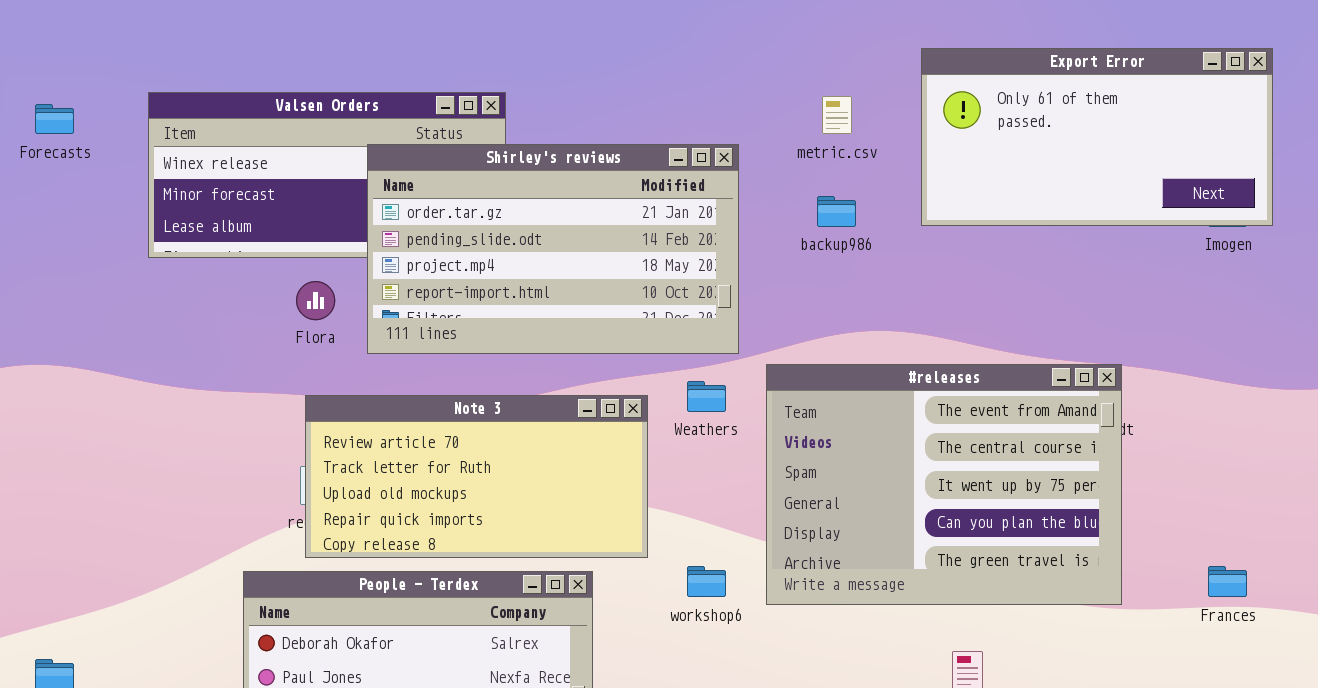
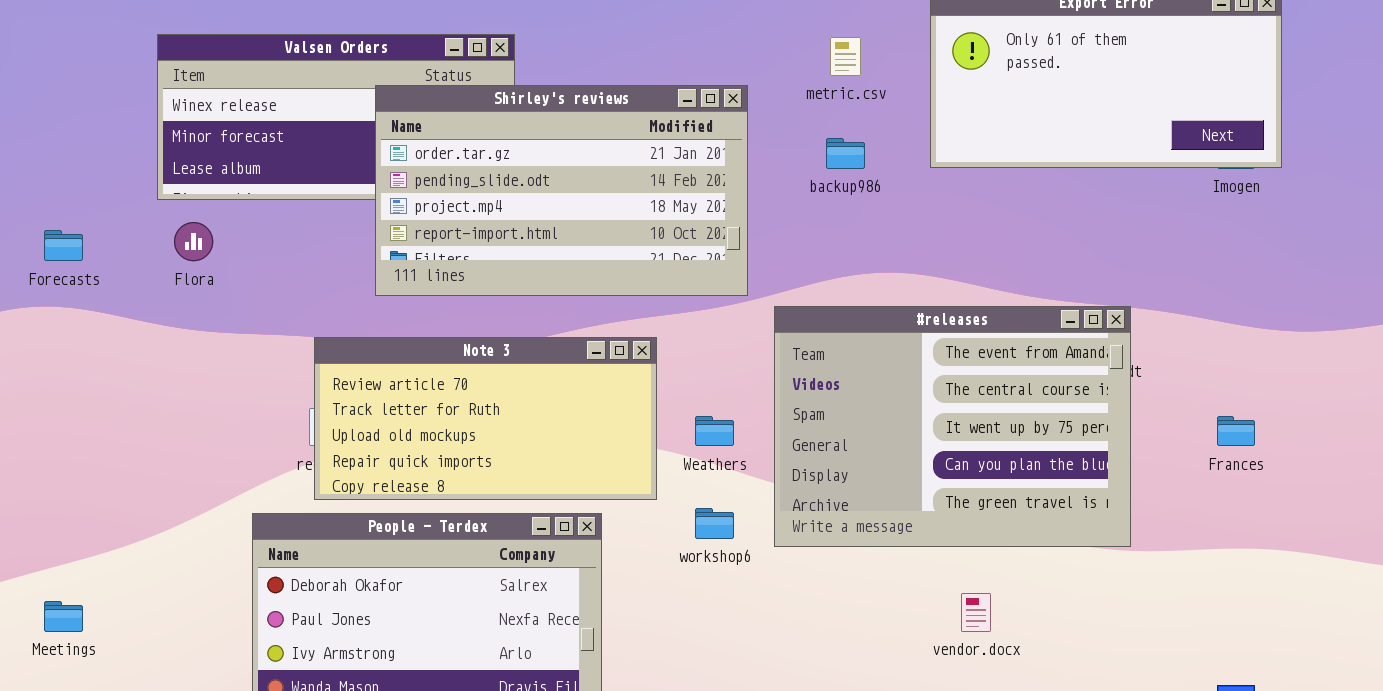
Forecasts: [35,104,74,134] -> [44,230,83,261], moved
Flora: [296,281,335,320] -> [174,222,213,261], moved
Weathers: [687,381,726,412] -> [695,416,734,446], moved
Frances: [1208,566,1247,597] -> [1217,416,1255,446], moved

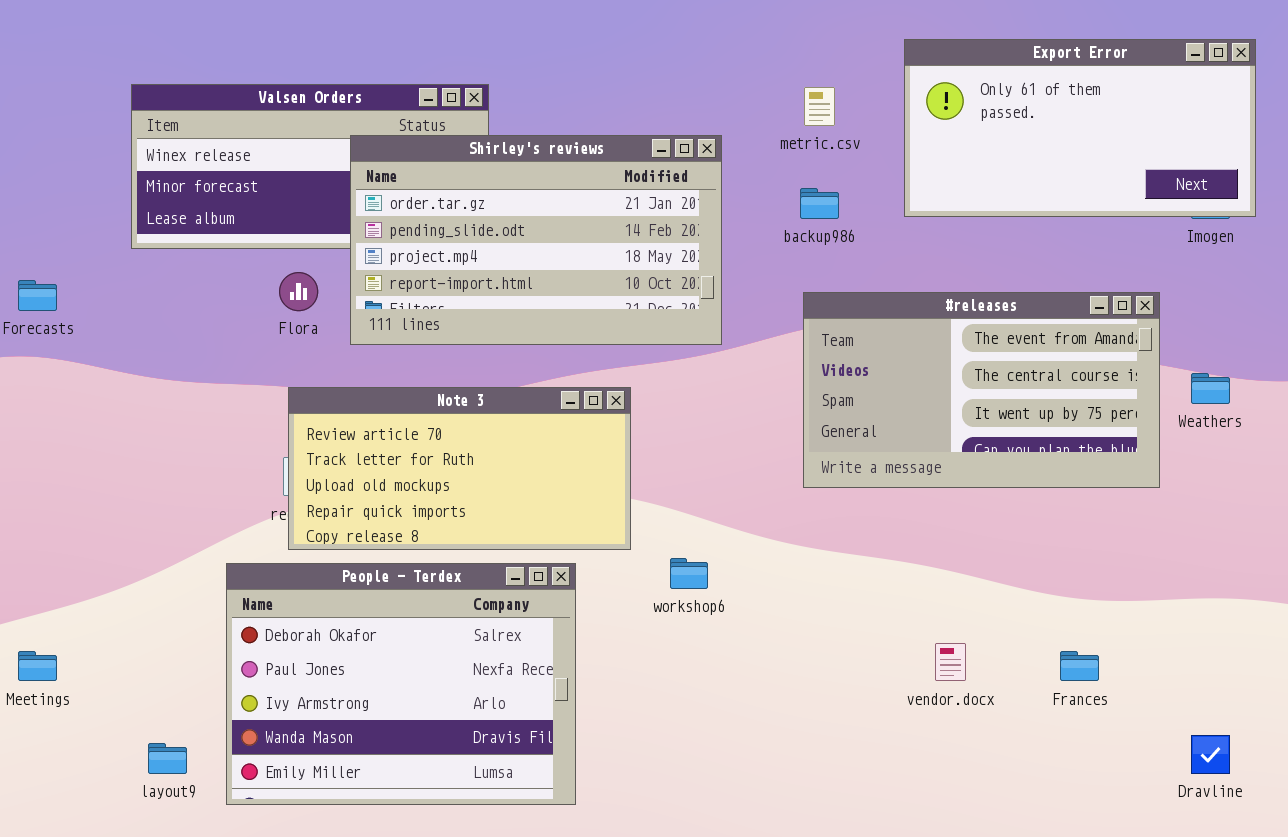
Flora: [174,222,213,261] -> [279,272,318,311], moved
#releases: [774,306,1131,547] -> [803,292,1160,488], moved, resized
Weathers: [695,416,734,446] -> [1191,373,1230,404], moved
Frances: [1217,416,1255,446] -> [1060,651,1099,681], moved

